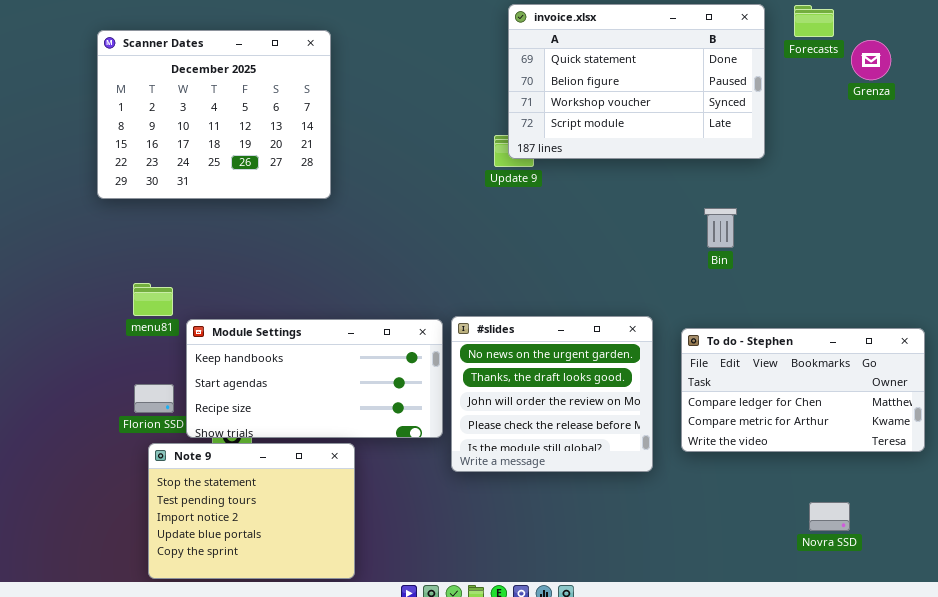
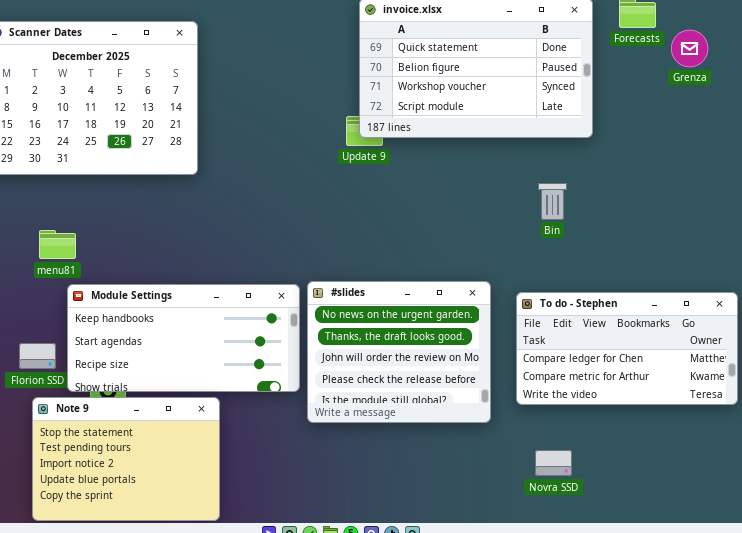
menu81: [133,283,173,316] -> [39,230,76,259], moved
Novra SSD: [809,502,850,531] -> [535,450,572,476], moved

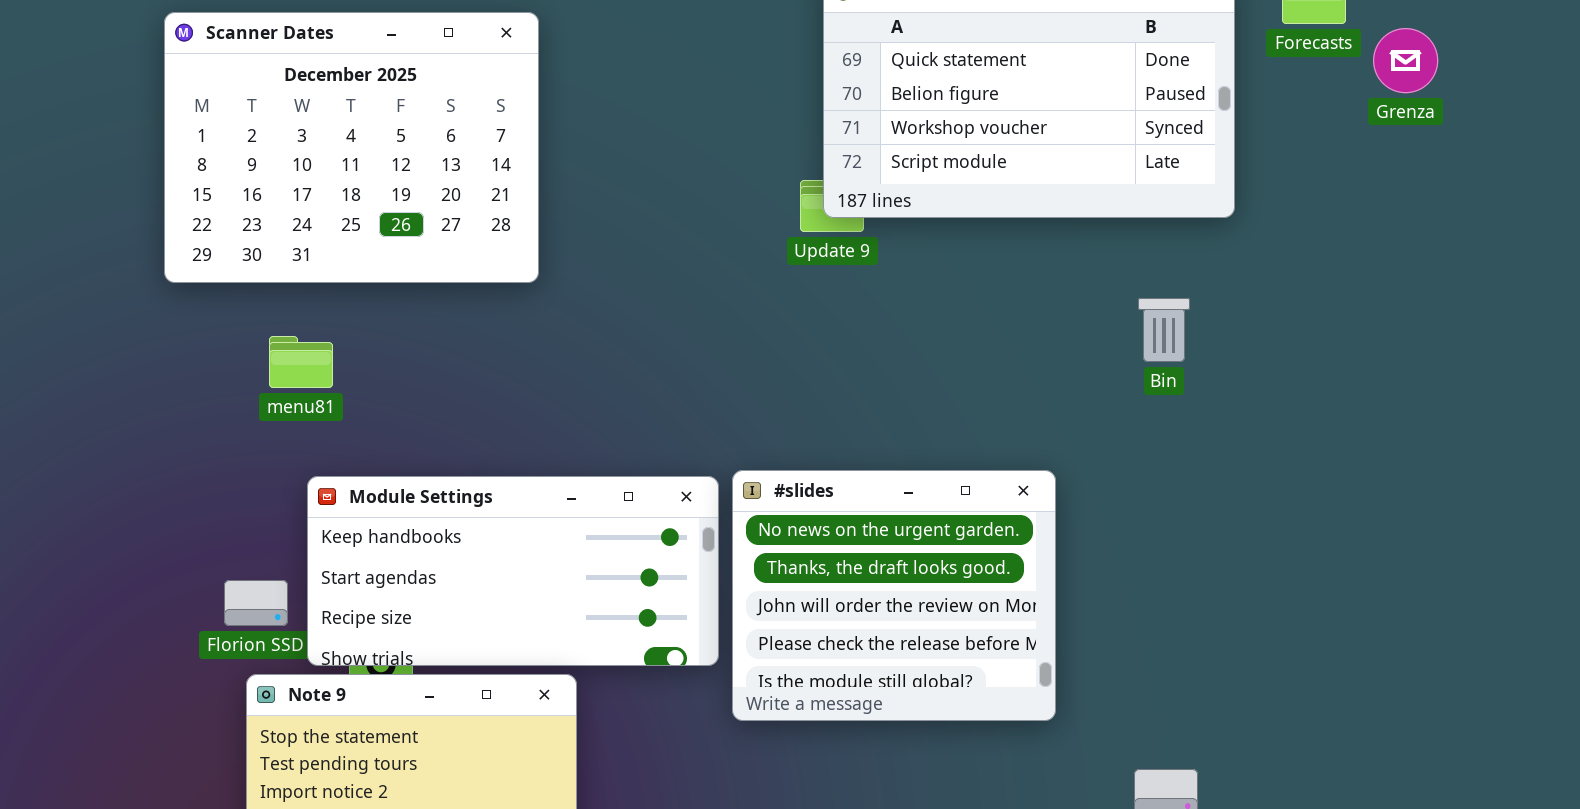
menu81: [39,230,76,259] -> [269,336,333,388], moved
To do - Stephen: [516,292,738,405] -> none, closed

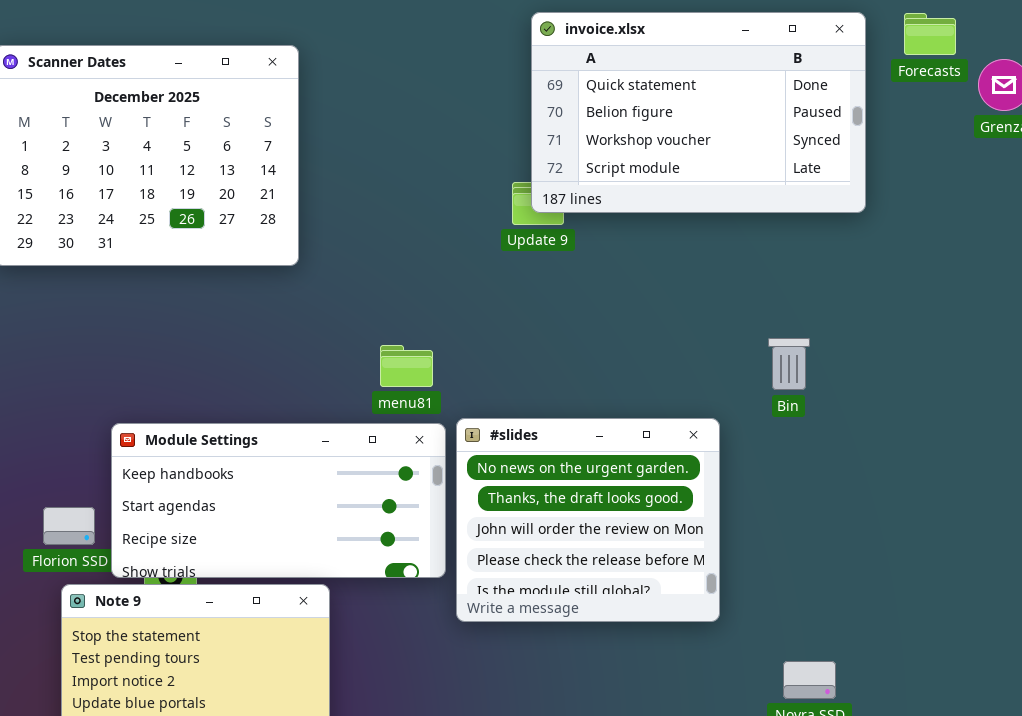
Bin: [1138,298,1190,362] -> [768,338,810,390], moved
menu81: [269,336,333,388] -> [380,345,433,387], moved

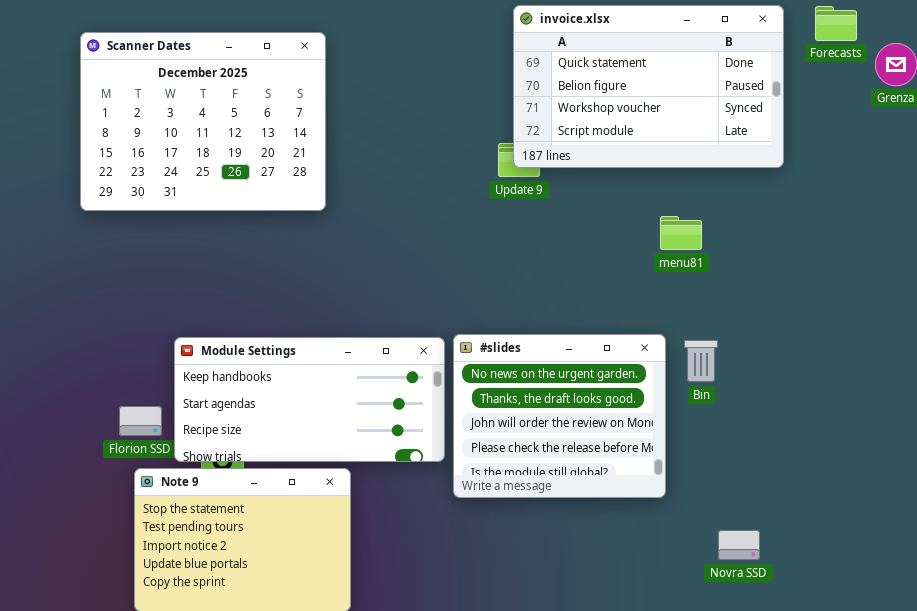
Bin: [768,338,810,390] -> [684,340,718,382], moved
menu81: [380,345,433,387] -> [660,216,702,250], moved

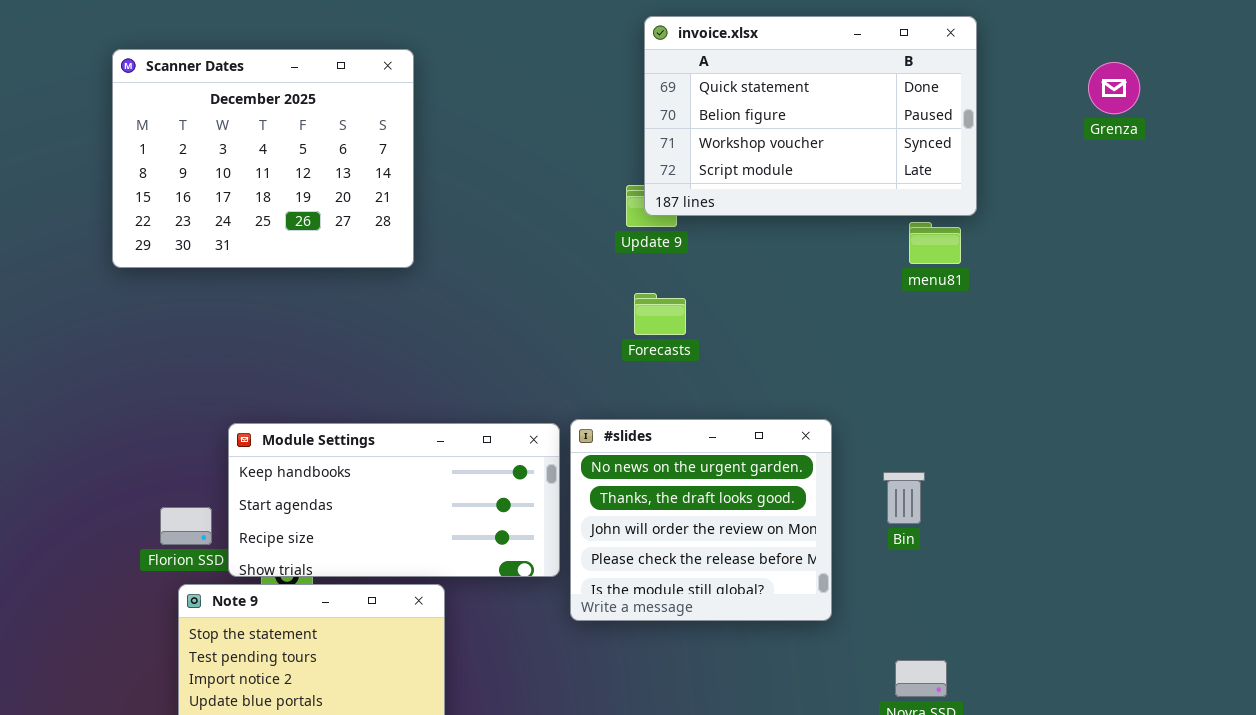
Forecasts: [815,6,857,41] -> [634,293,686,335], moved
menu81: [660,216,702,250] -> [909,222,961,264], moved
Bin: [684,340,718,382] -> [883,472,925,524], moved

